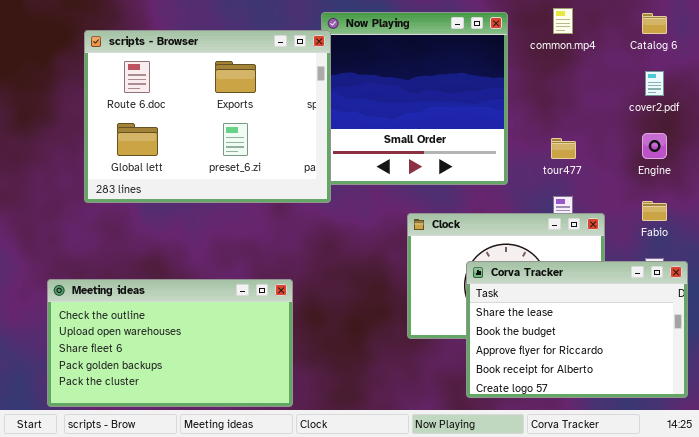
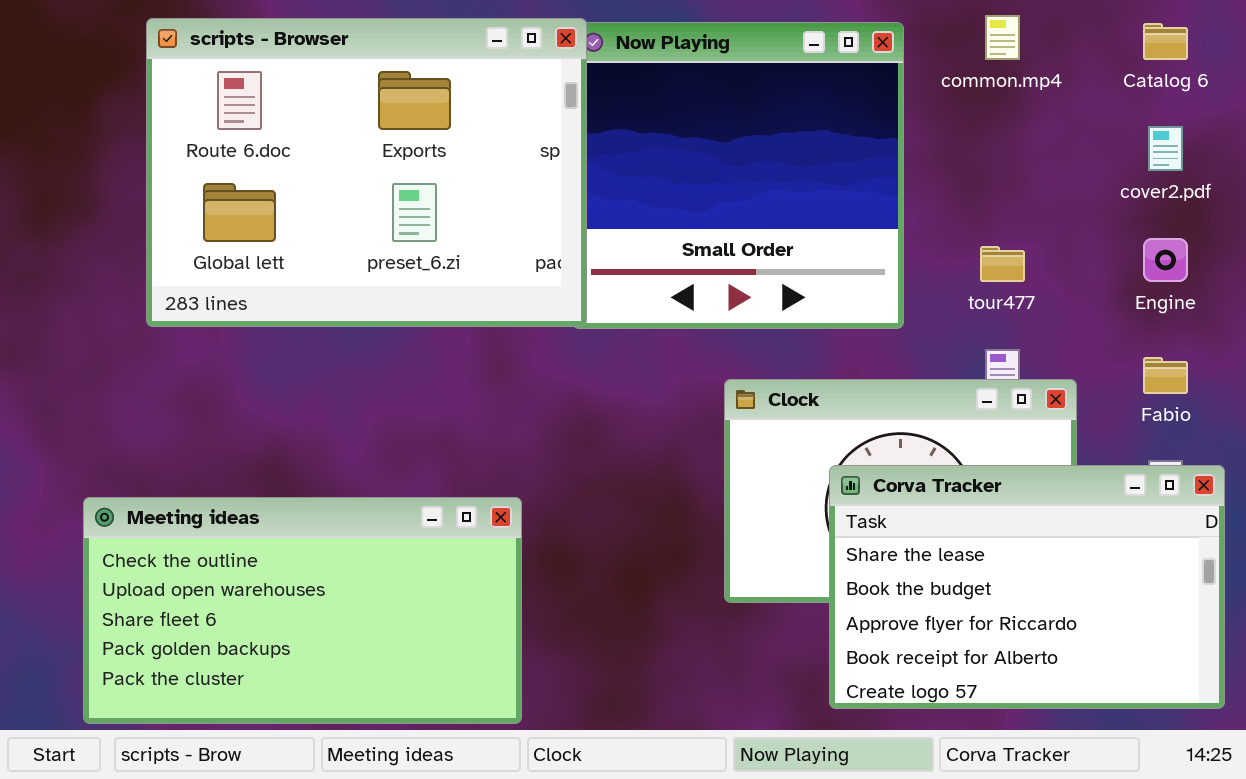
scripts - Browser: [84,30,331,203] -> [146,18,587,327], moved

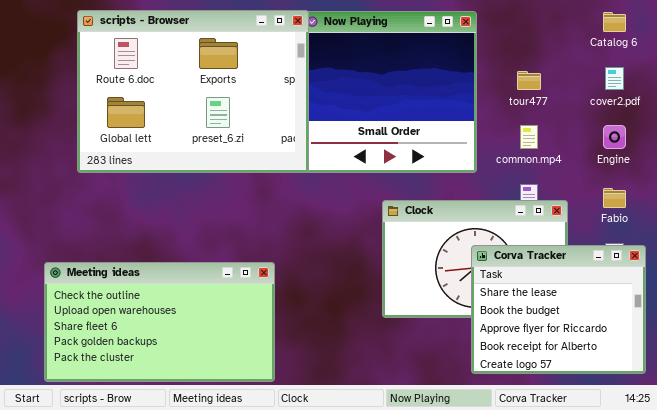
common.mp4: [985,15,1020,60] -> [520,125,538,149], moved
tour477: [980,246,1025,282] -> [517,71,541,90], moved
Corva Tracker: [829,465,1225,709] -> [471,245,646,374], resized

